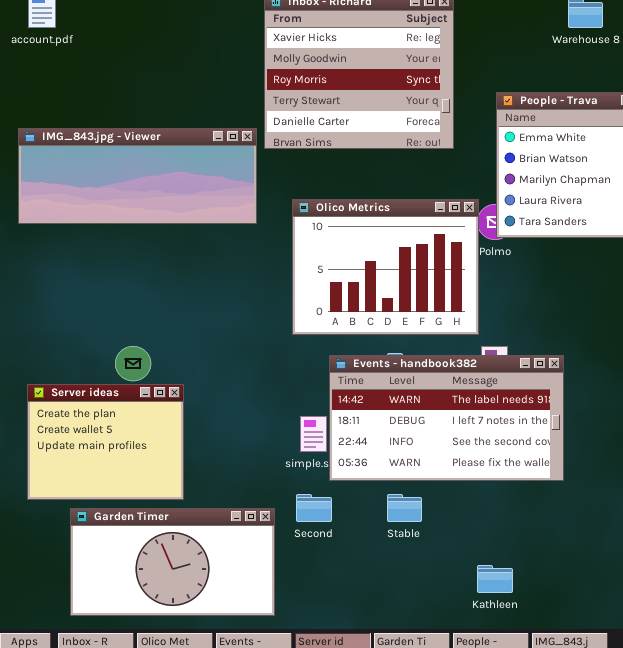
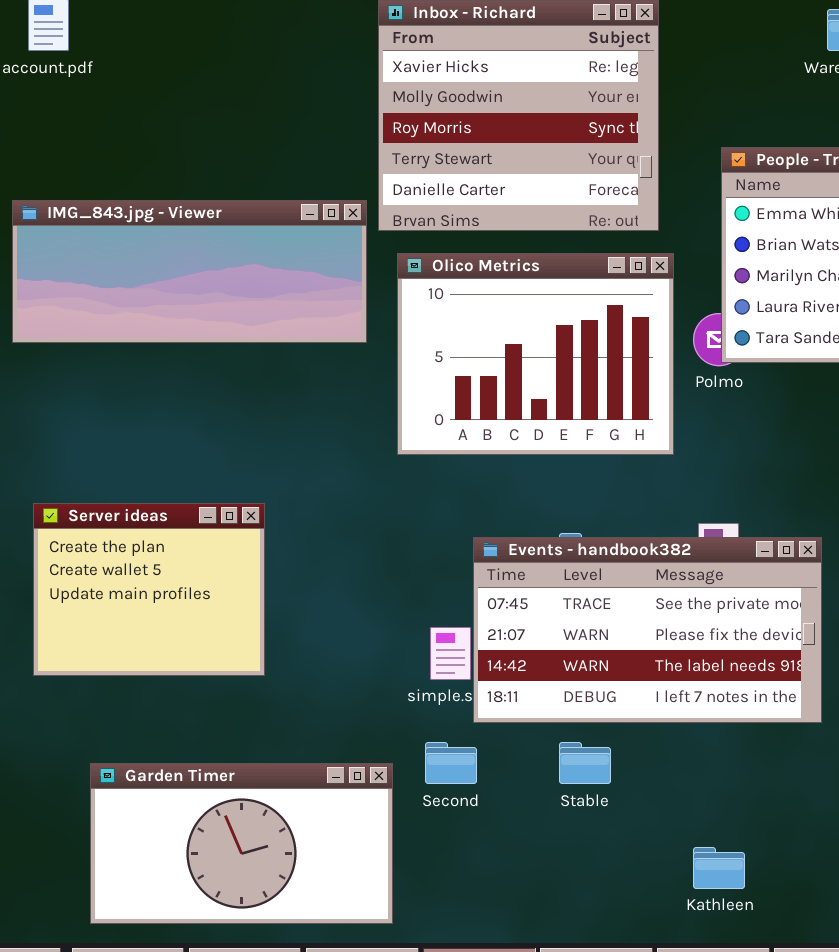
Olico Metrics: [292,199,479,335] -> [397,253,674,455], moved
Events - handbook382: [329,355,564,481] -> [473,537,822,723], scrolled up 2 rows
Server ideas: [27,384,184,500] -> [33,503,265,676], moved

